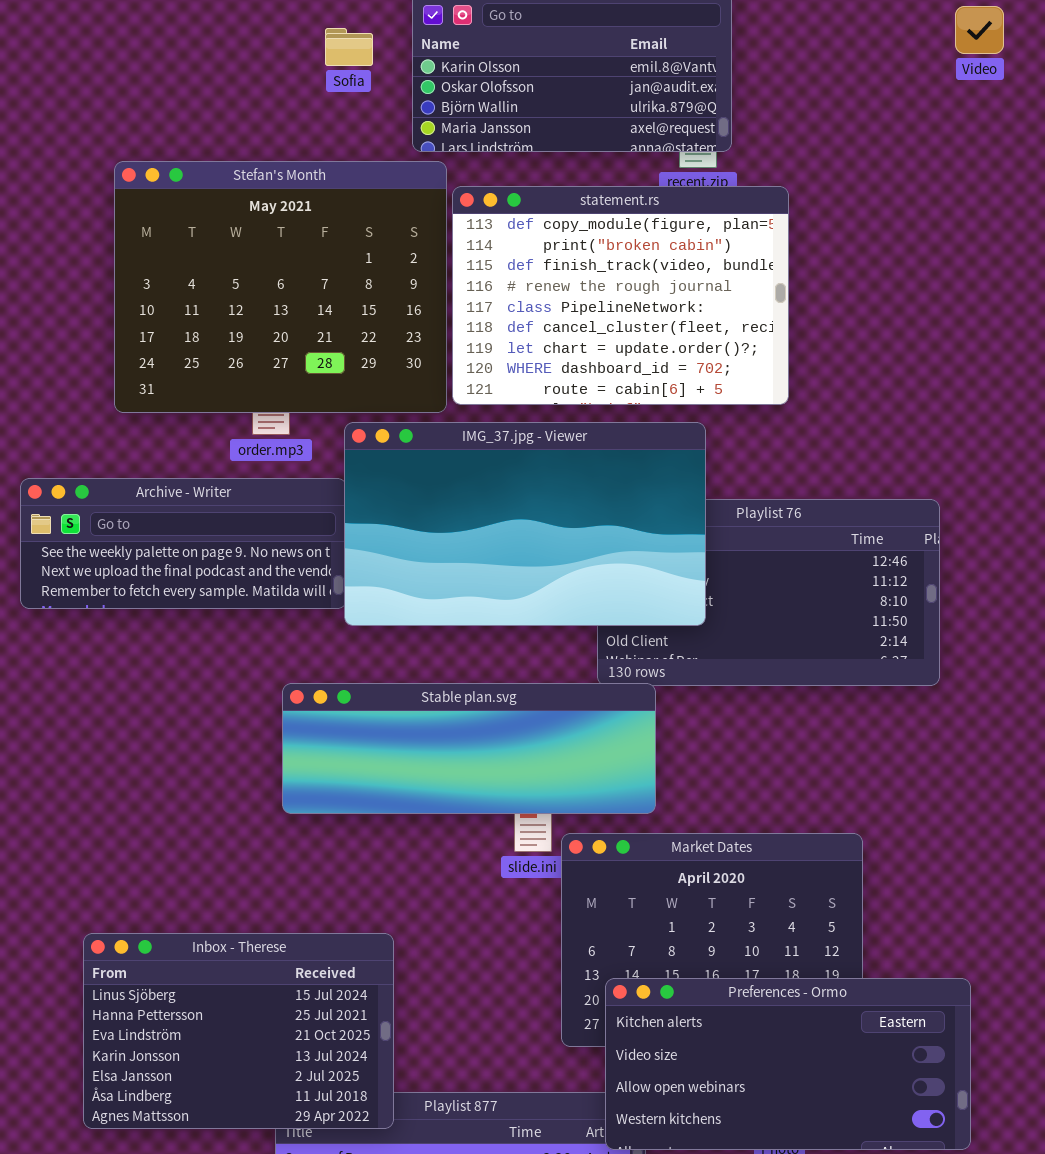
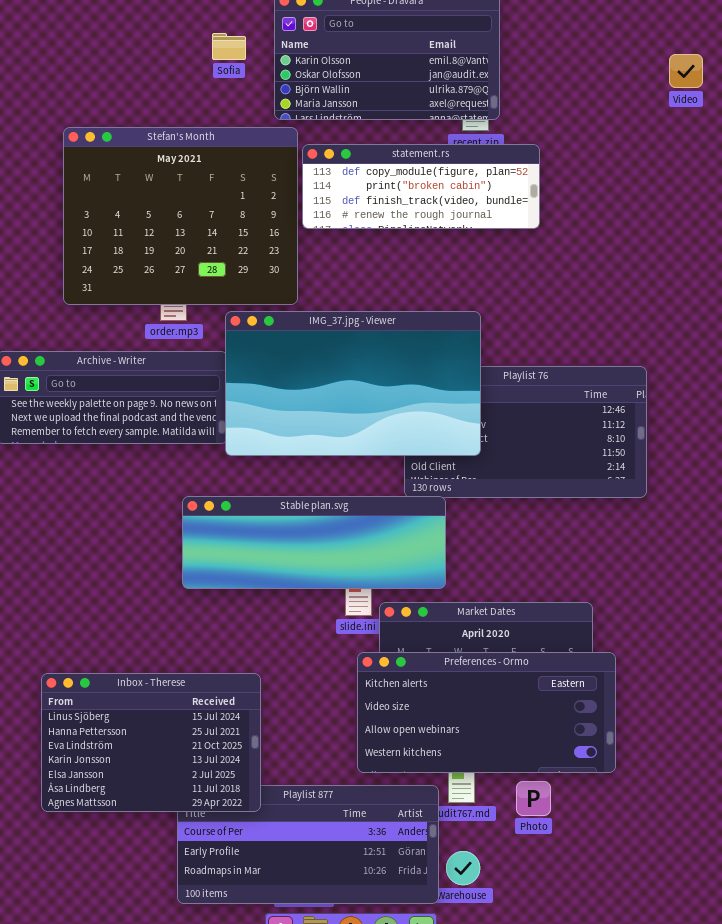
Video: [955,6,1004,54] -> [669,54,703,88], moved
statement.rs: [452,186,789,405] -> [302,144,540,229], resized
Preferences - Ormo: [605,978,971,1150] -> [357,652,616,773], moved

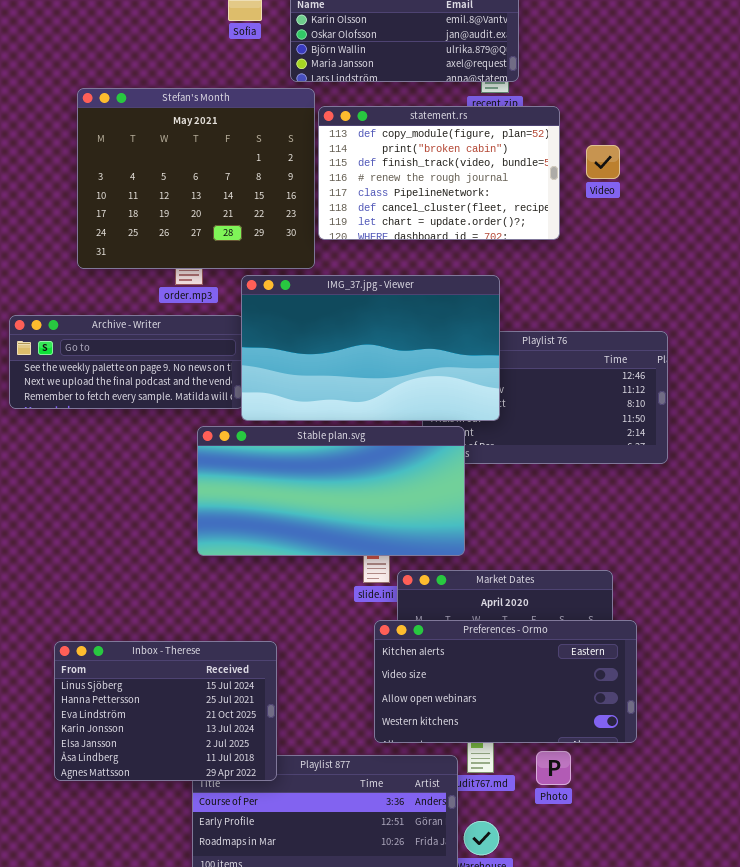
Video: [669,54,703,88] -> [586,145,620,179], moved
statement.rs: [302,144,540,229] -> [318,106,560,240], resized
Stable plan.svg: [182,496,446,589] -> [197,426,465,556], resized

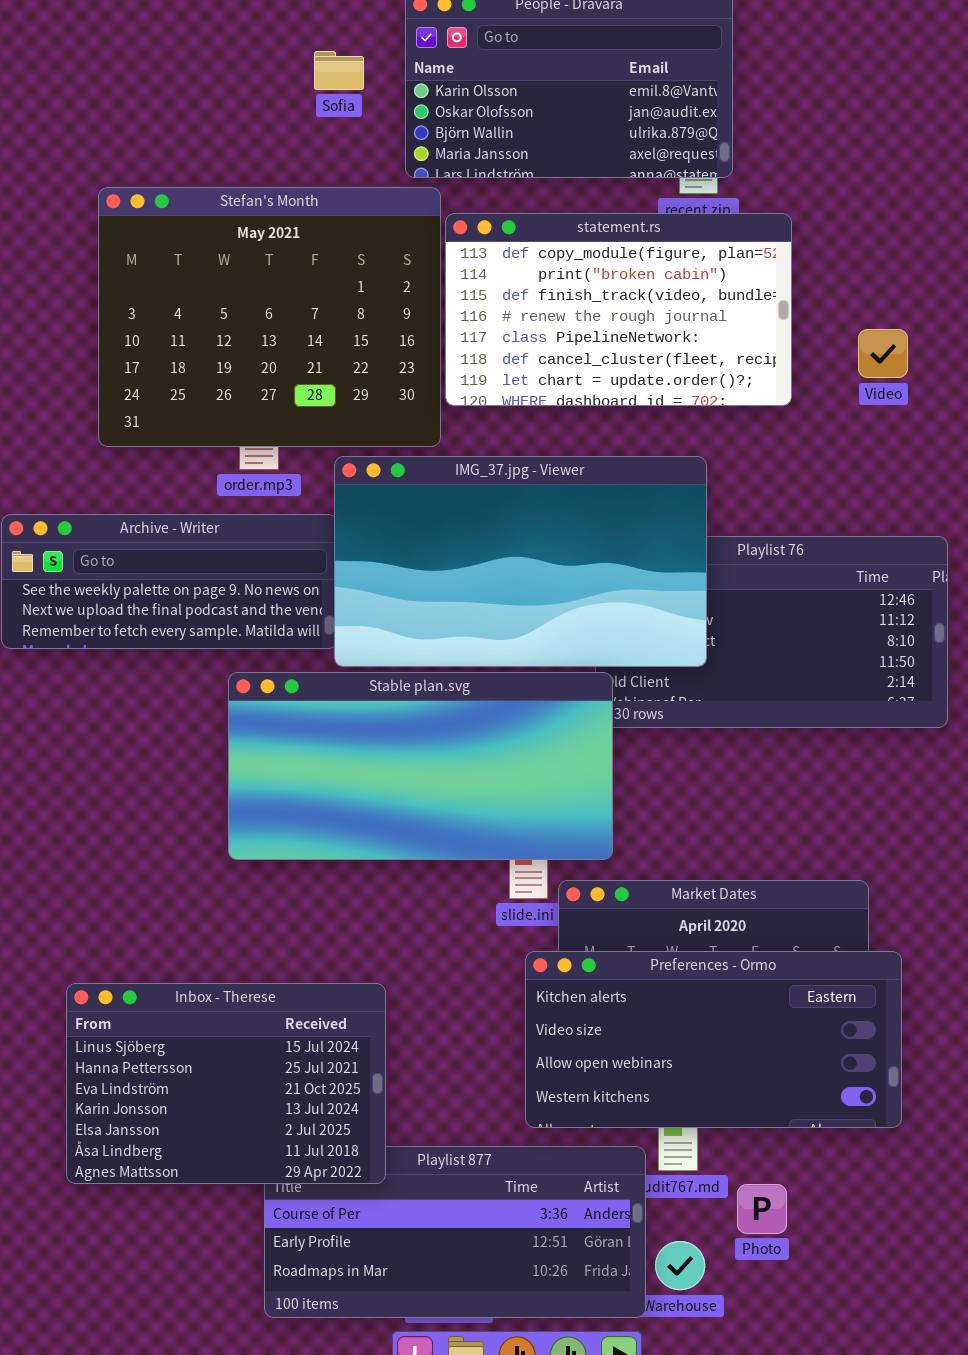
Video: [586,145,620,179] -> [858,329,908,378], moved
Stable plan.svg: [197,426,465,556] -> [228,672,613,860], moved
Photo: [536,751,571,785] -> [737,1184,787,1234], moved

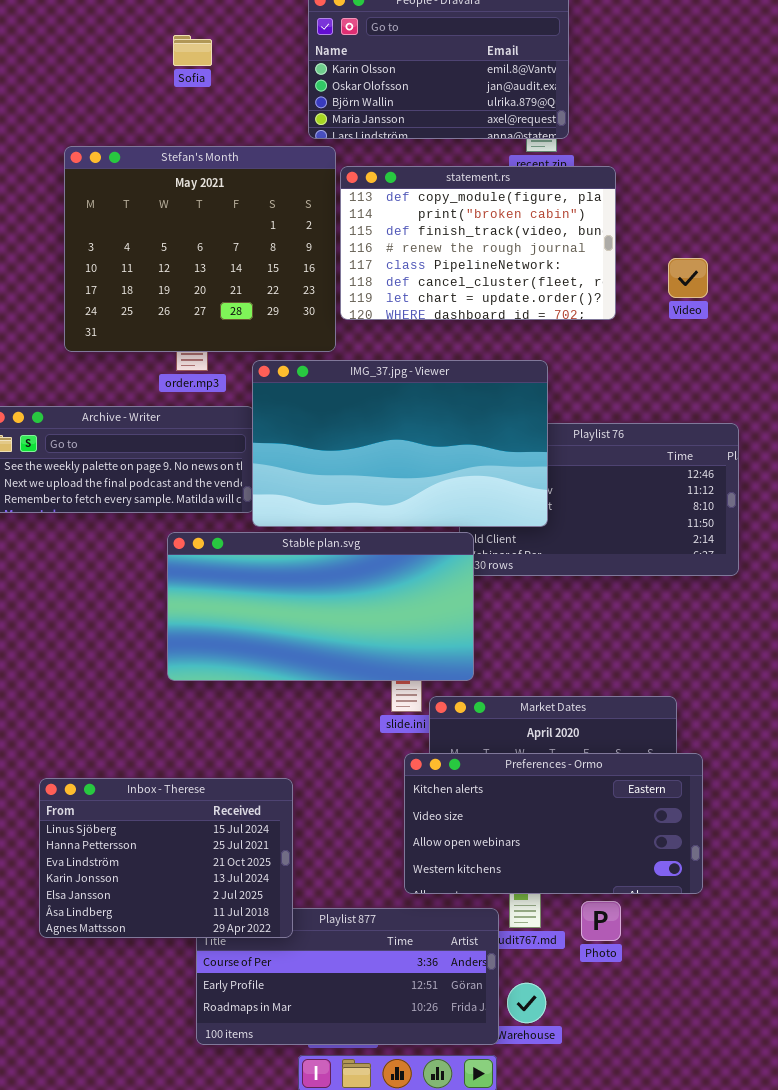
Sofia: [314,51,364,90] -> [173,35,212,66], moved
Photo: [737,1184,787,1234] -> [581,901,621,941], moved

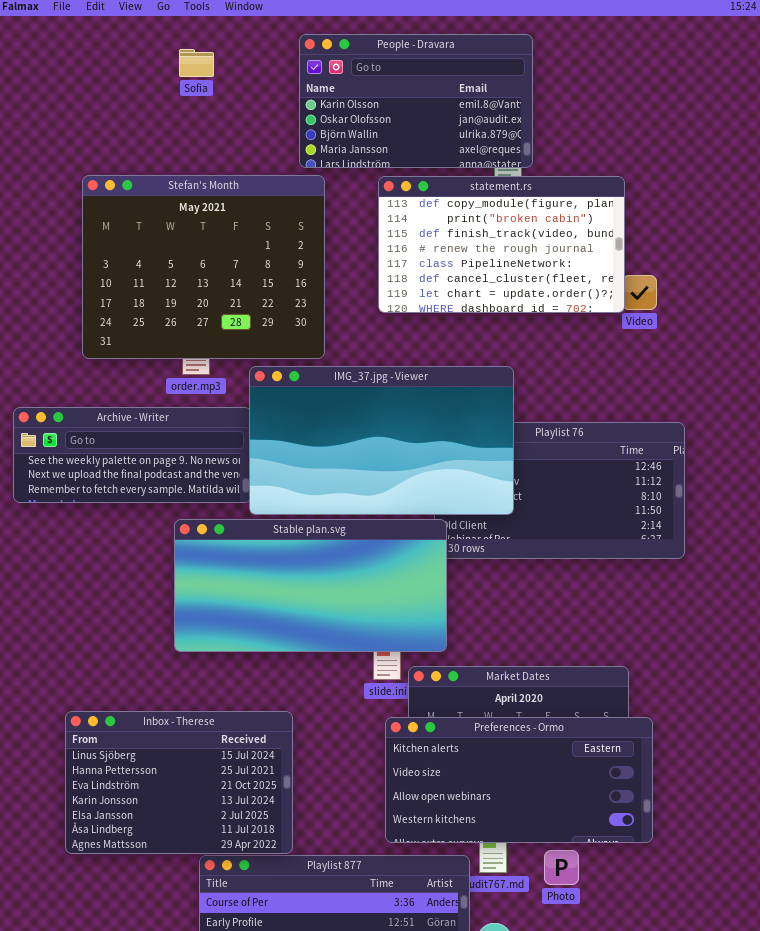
Sofia: [173,35,212,66] -> [179,49,214,77], moved
statement.rs: [340,166,616,320] -> [378,176,625,313], moved
Inbox - Therese: [39,778,293,938] -> [65,711,293,854], moved

